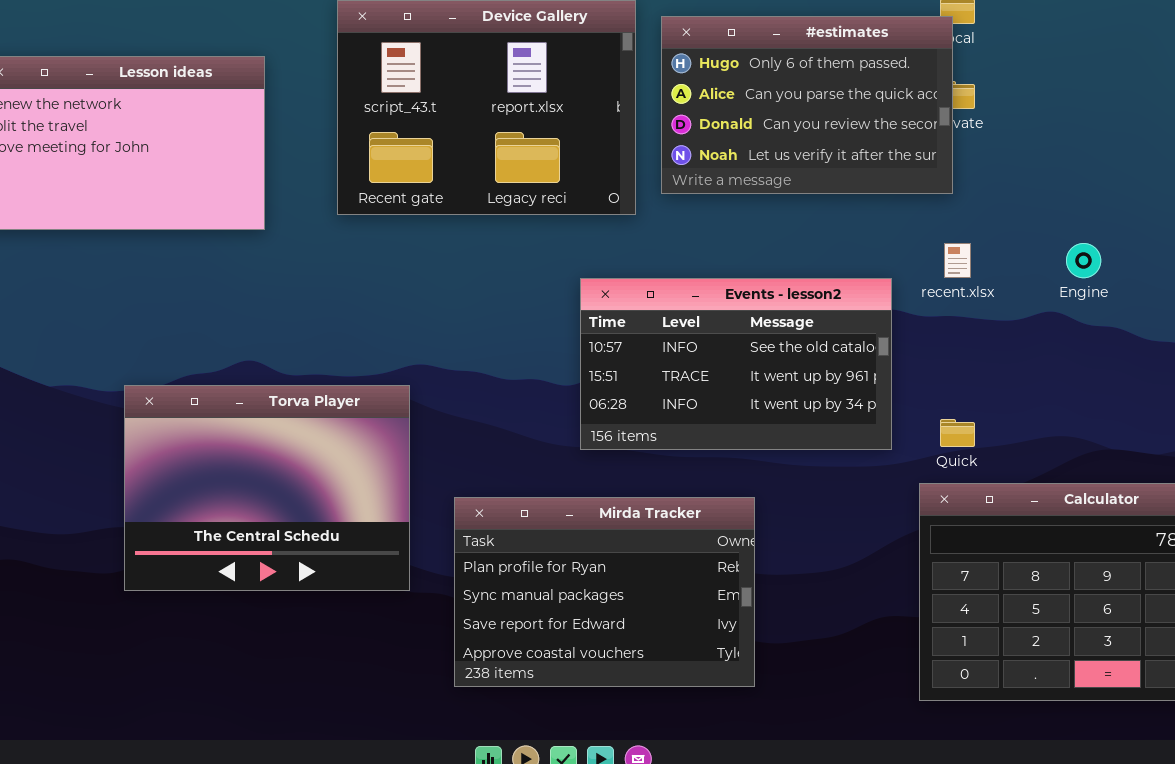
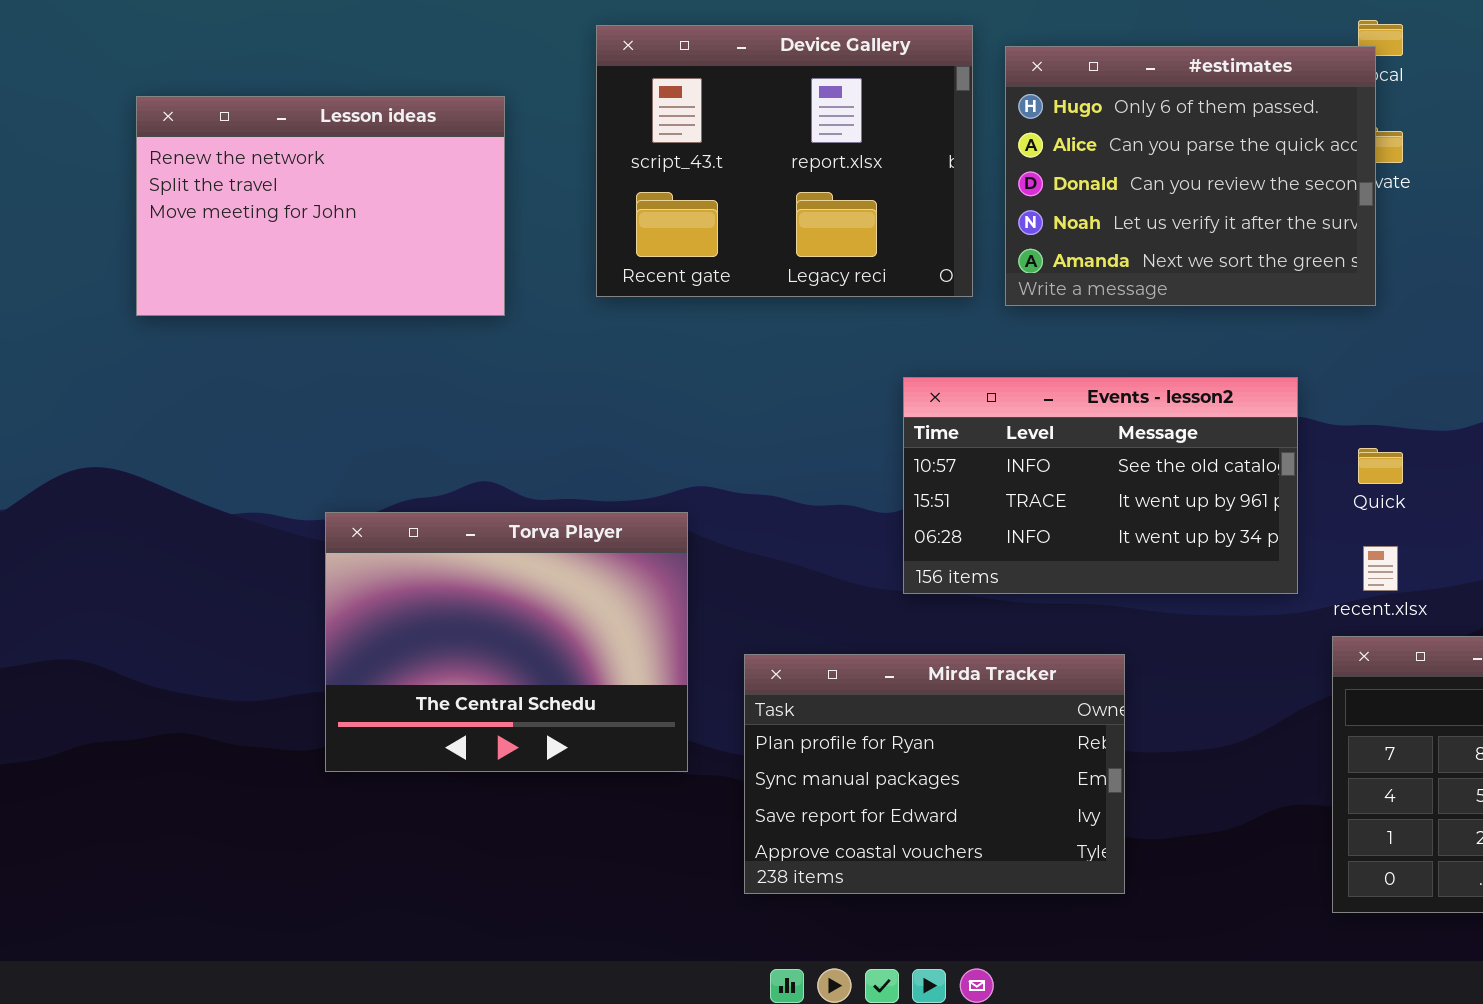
#estimates: [661,16,953,194] -> [1005,46,1376,306], resized
recent.xlsx: [944,243,971,278] -> [1363,546,1398,591], moved
Quick: [940,419,975,447] -> [1358,448,1403,484], moved

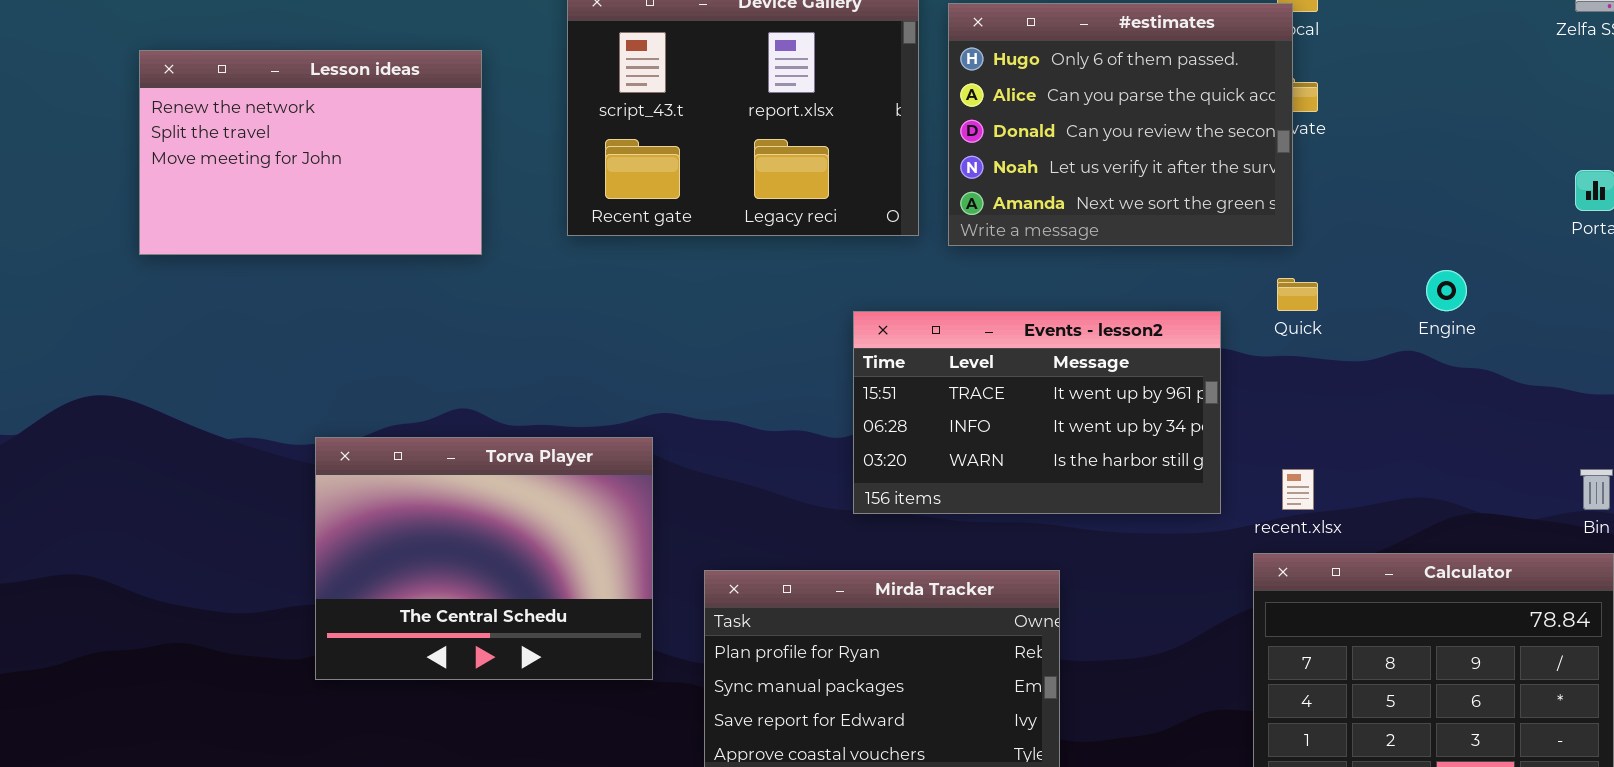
Events - lesson2: [903,377,1298,594] -> [853,311,1221,514], scrolled down 1 row
Quick: [1358,448,1403,484] -> [1277,278,1318,311], moved

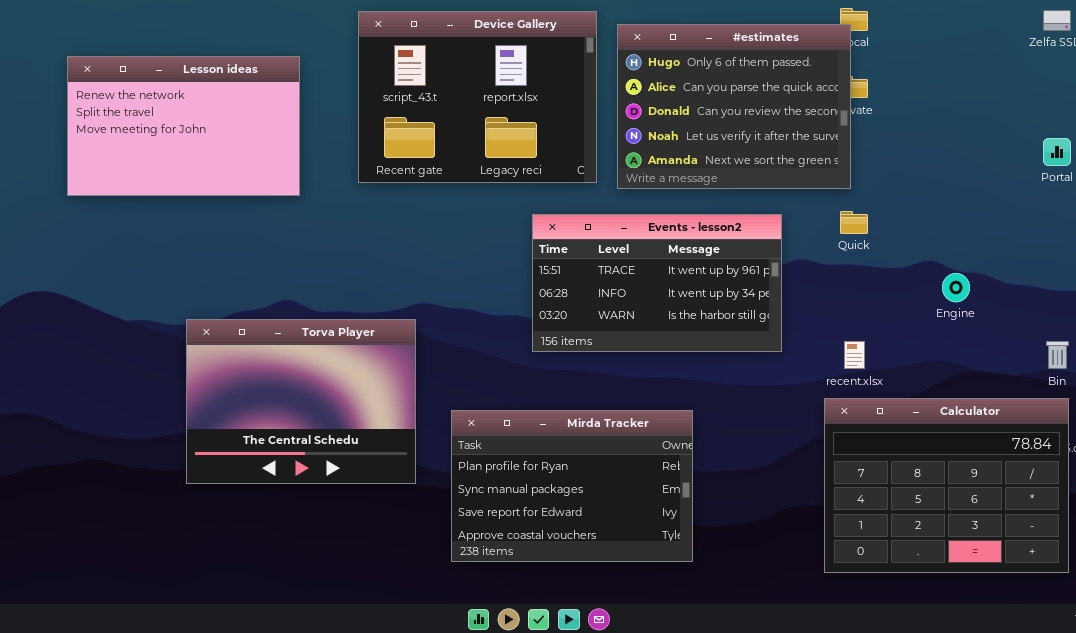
Engine: [1426,270,1467,311] -> [942,273,970,302], moved
Events - lesson2: [853,311,1221,514] -> [532,214,782,352], moved

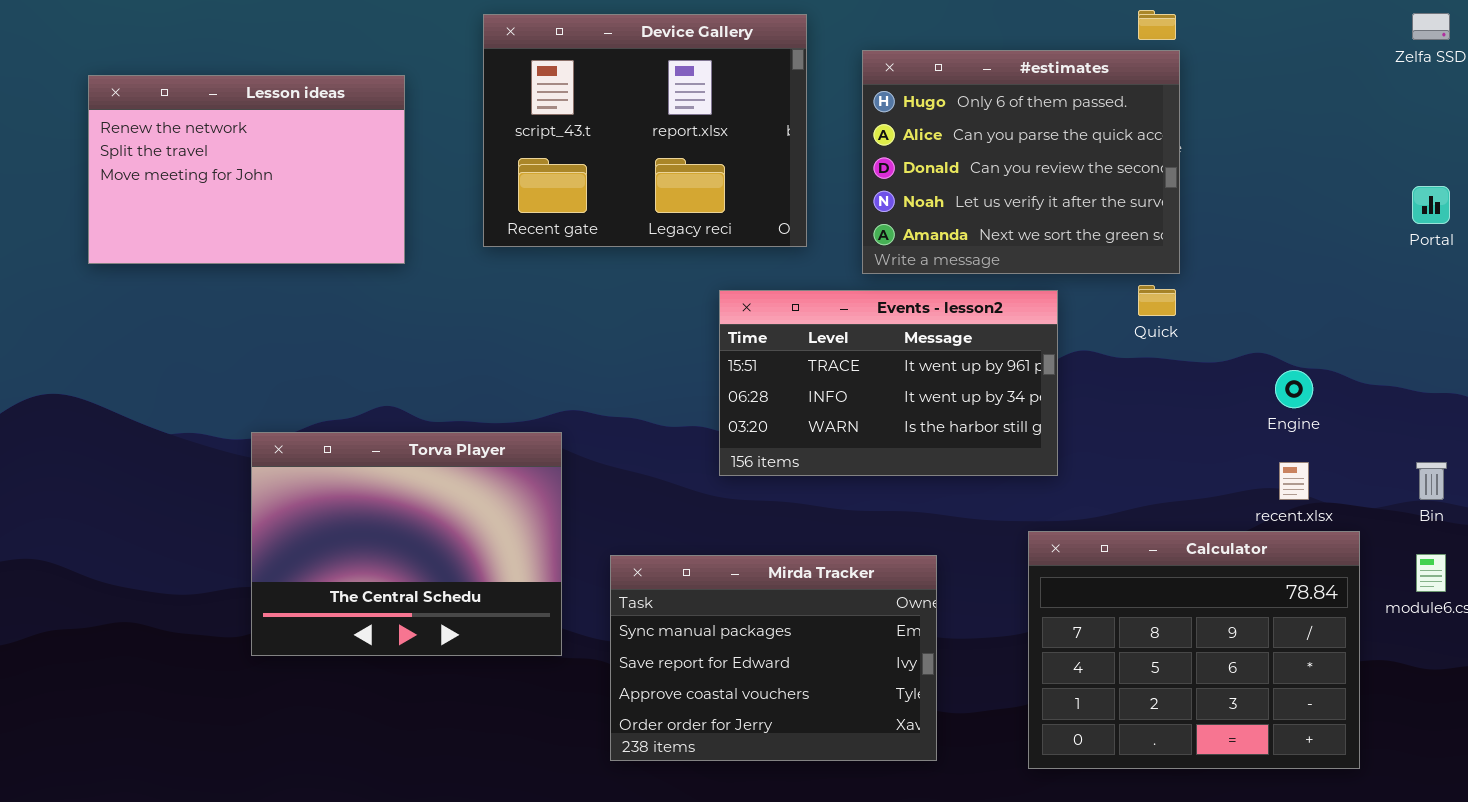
#estimates: [617,24,851,189] -> [862,50,1180,274], moved
recent.xlsx: [844,341,865,369] -> [1279,462,1309,500], moved
Calculator: [824,398,1069,573] -> [1028,531,1360,769], moved
Mirda Tracker: [451,410,693,562] -> [610,555,937,761], scrolled down 1 row

